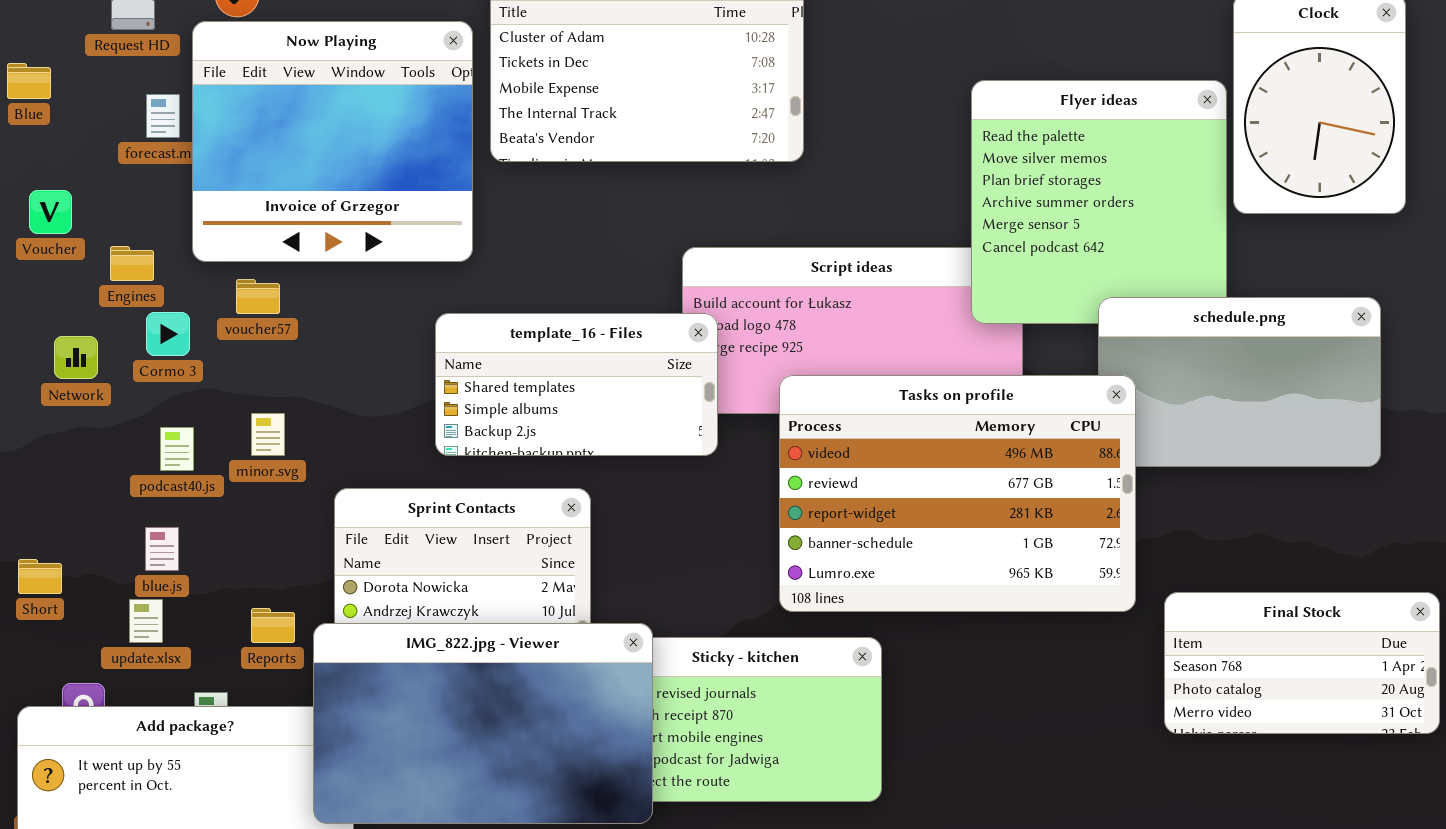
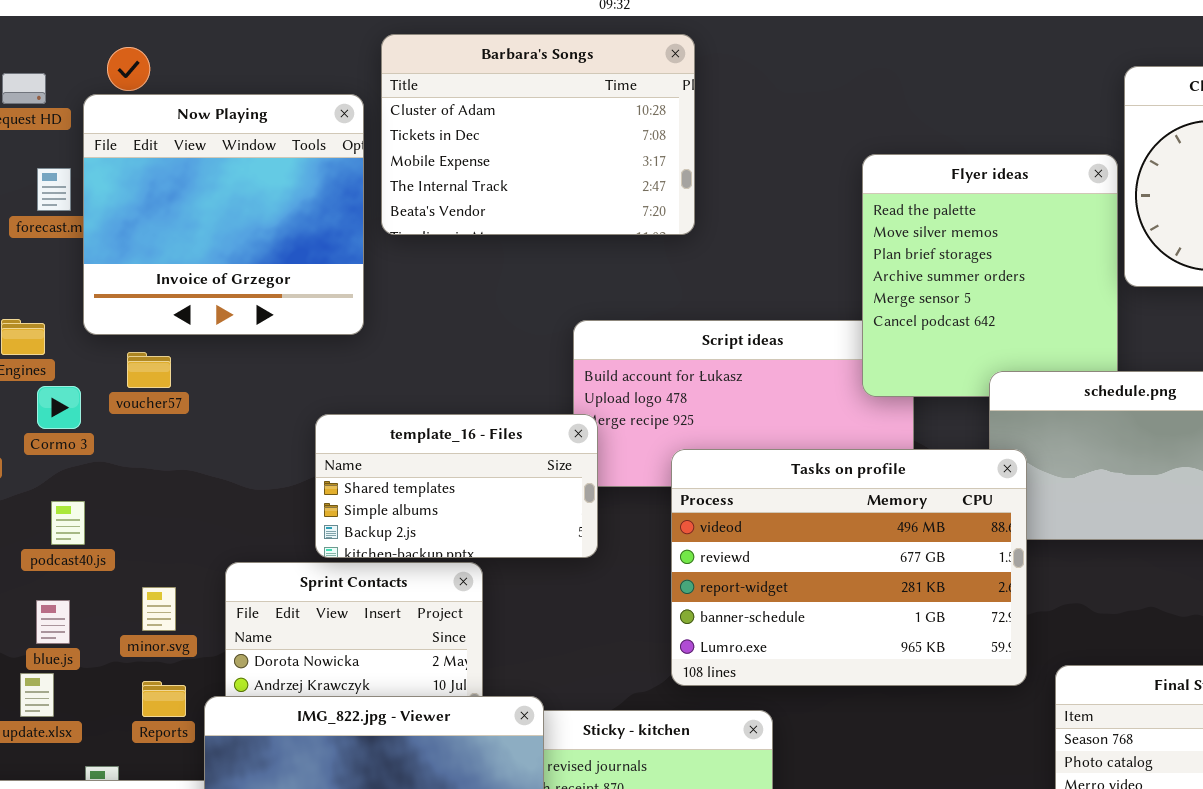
template_16 - Files: [435,313,718,456] -> [315,414,598,558], moved
minor.svg: [251,413,285,456] -> [142,587,176,631], moved

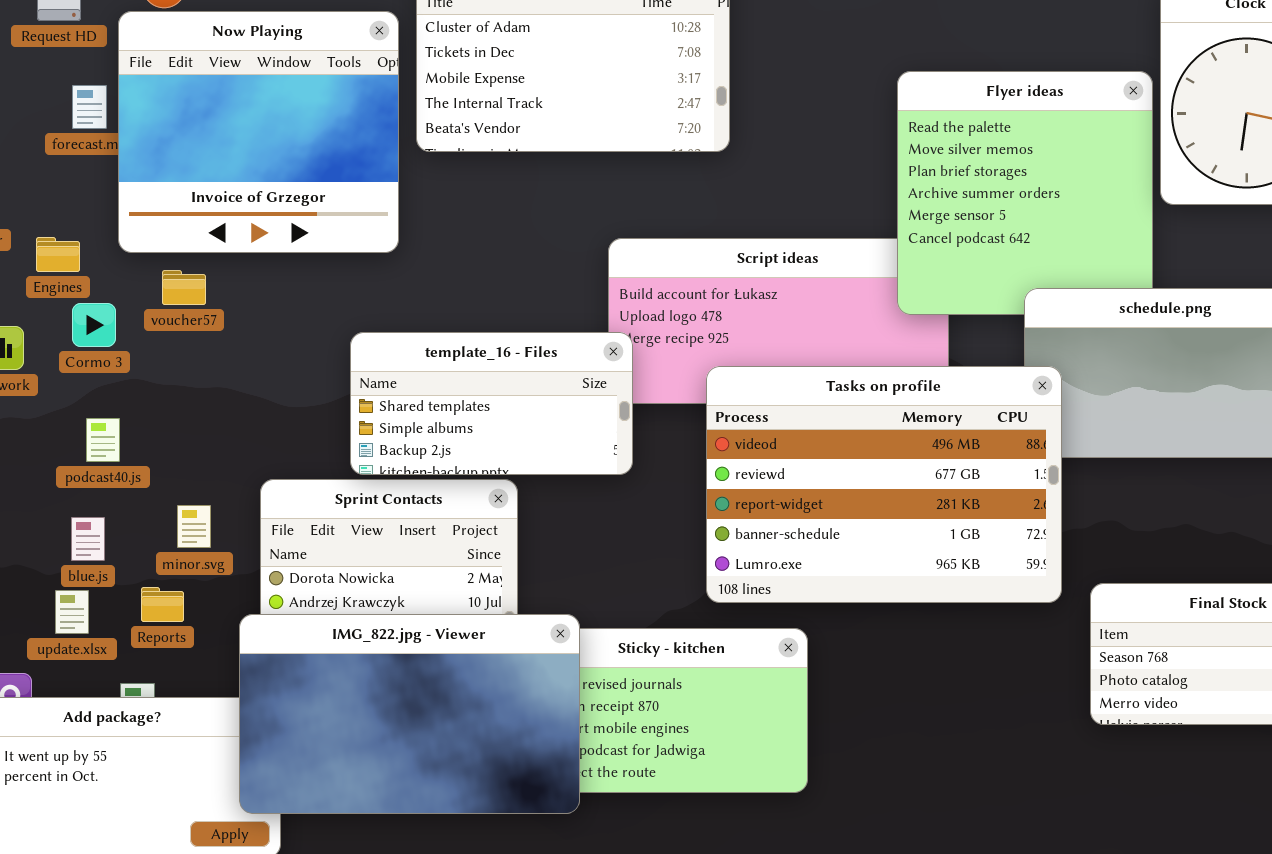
Reports: [142,681,186,717] -> [141,587,184,622], moved

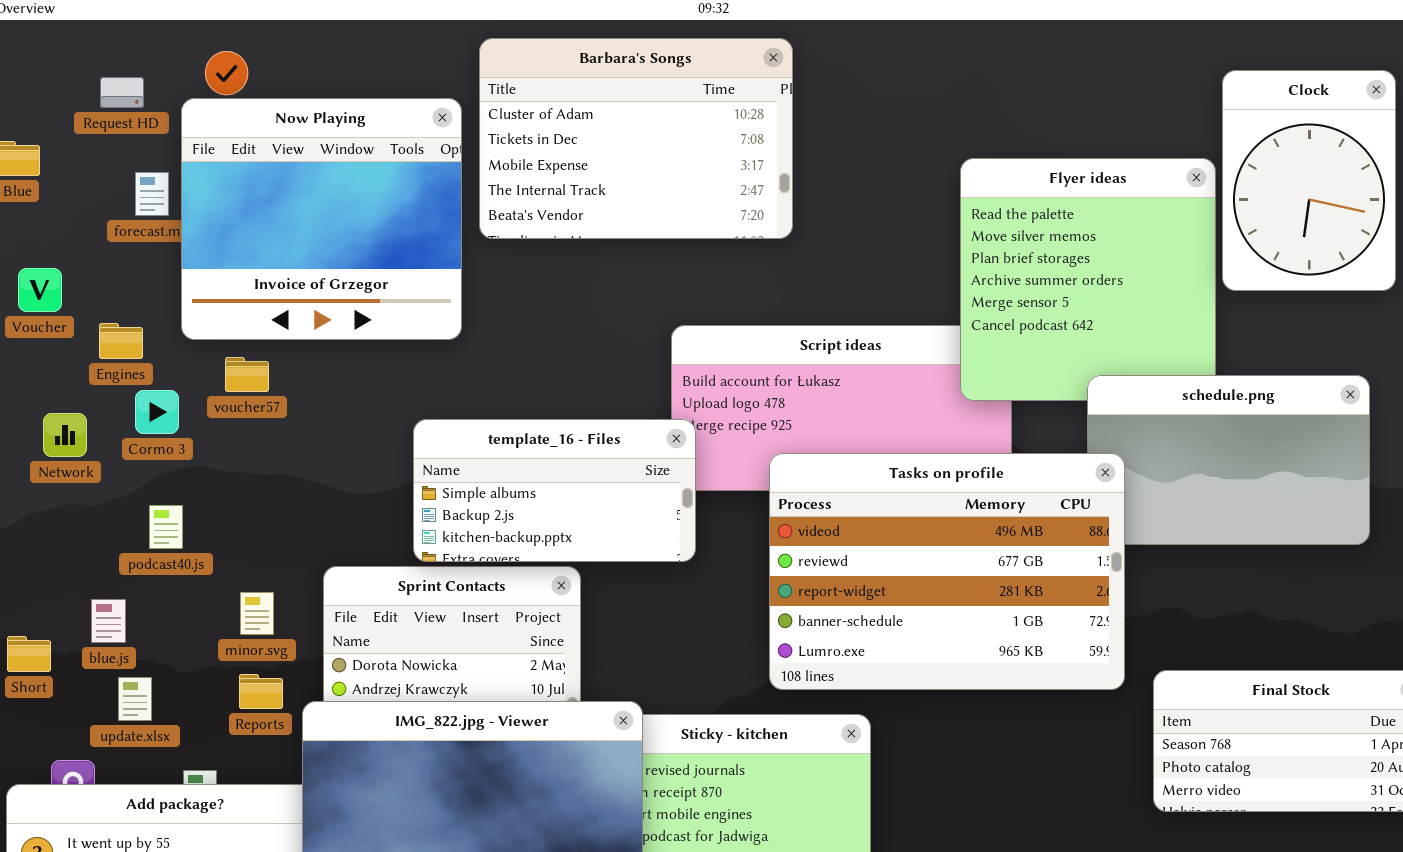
template_16 - Files: [350,332,633,475] -> [413,419,696,562], scrolled down 1 row
blue.js: [71,517,105,561] -> [91,599,126,643], moved
Reports: [141,587,184,622] -> [239,674,283,709], moved

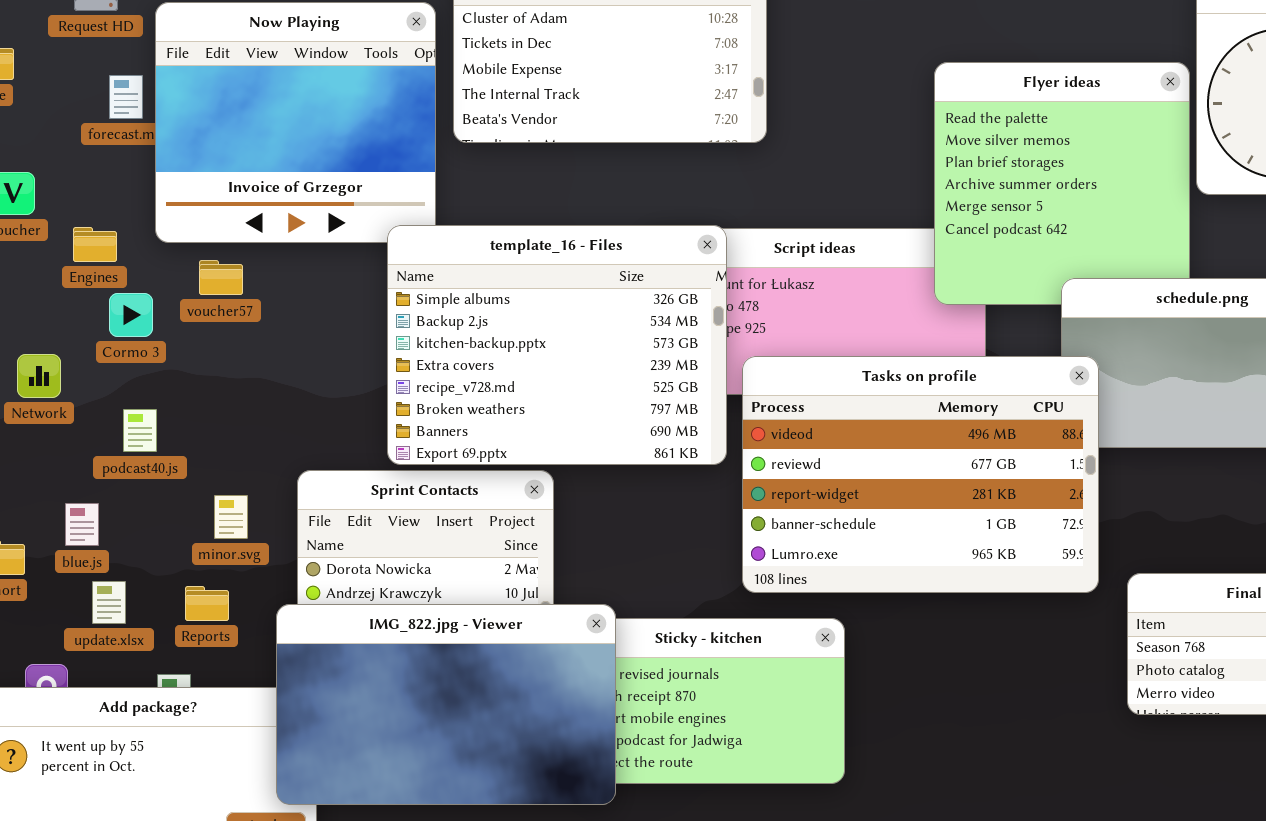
Network: [43,413,87,457] -> [17,354,61,398], moved
template_16 - Files: [413,419,696,562] -> [387,225,727,465], resized
Reports: [239,674,283,709] -> [185,586,229,621], moved

